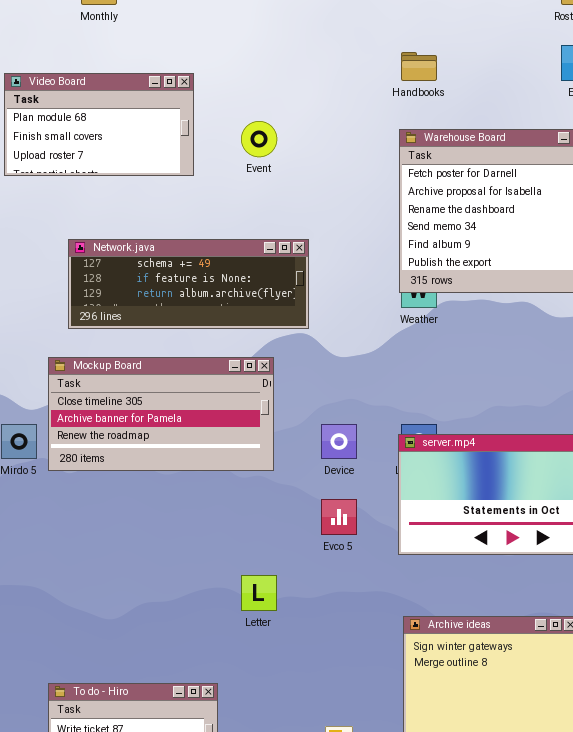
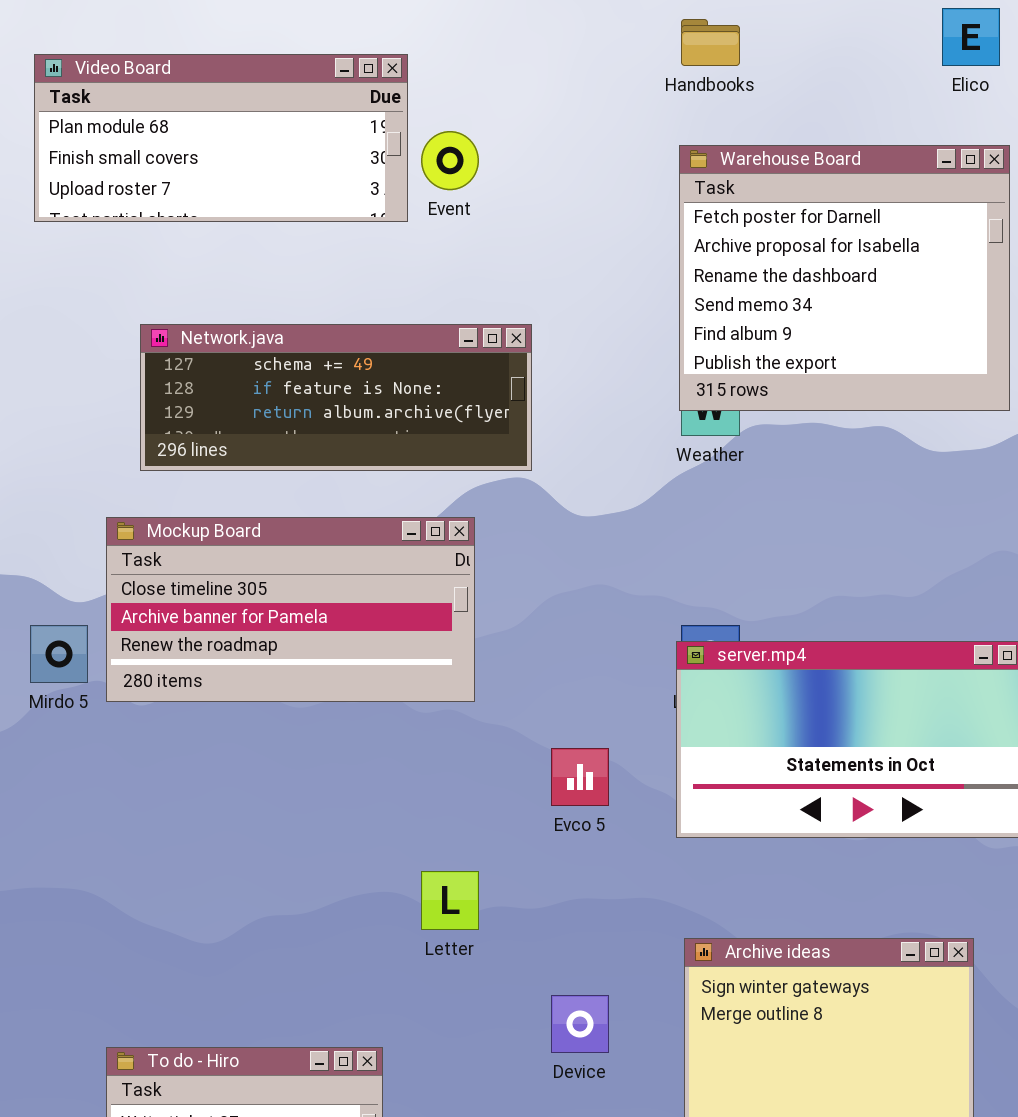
Video Board: [4,73,194,176] -> [34,54,408,222], resized
Device: [321,424,357,459] -> [551,995,609,1053], moved

